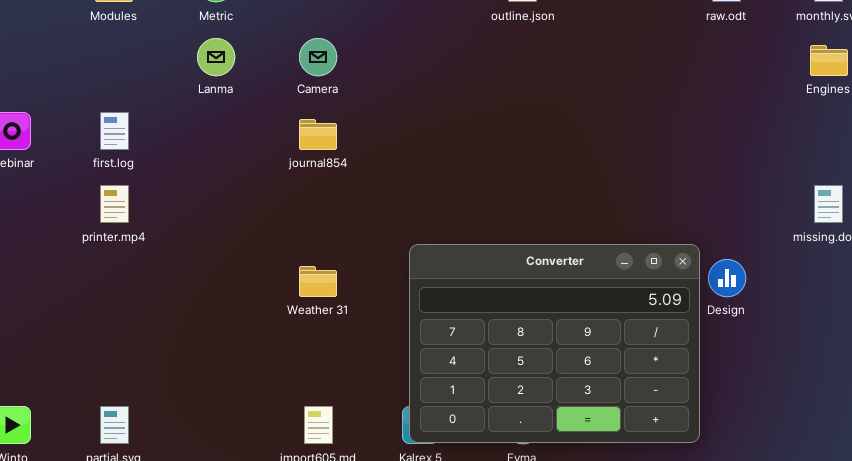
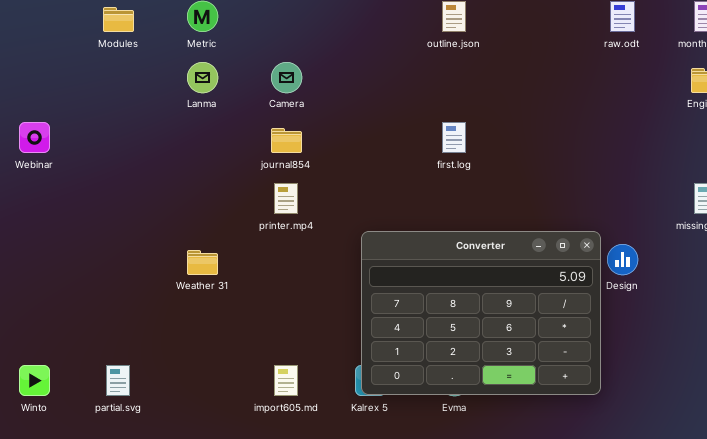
first.log: [100,112,129,150] -> [442,122,466,153], moved
printer.mp4: [100,185,129,223] -> [274,183,298,214], moved
Weather 31: [299,266,337,297] -> [187,250,218,275], moved

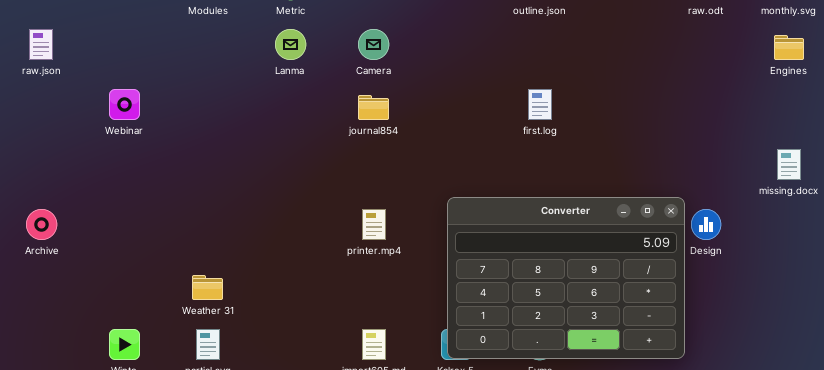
printer.mp4: [274,183,298,214] -> [362,209,386,240], moved
Weather 31: [187,250,218,275] -> [192,275,223,300], moved

